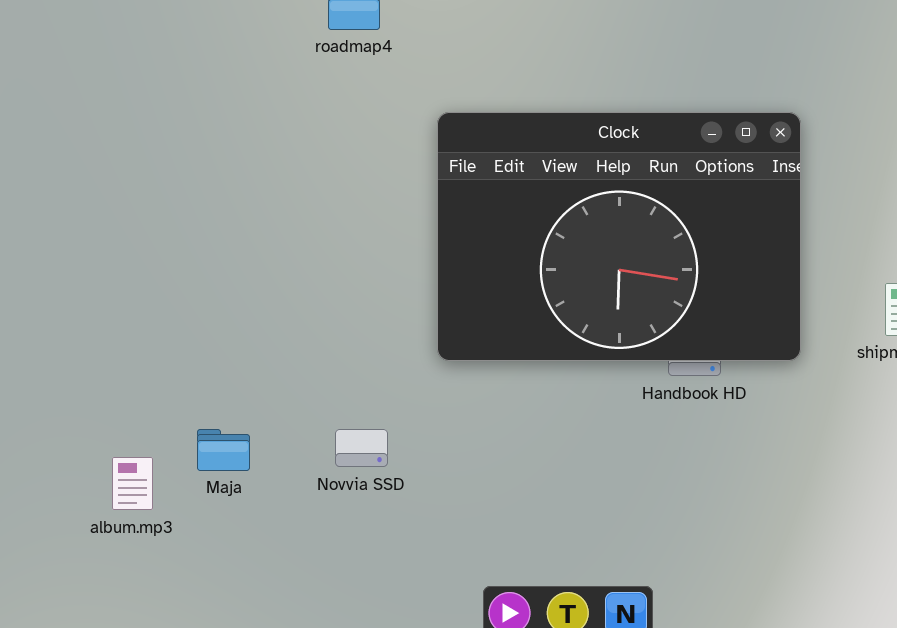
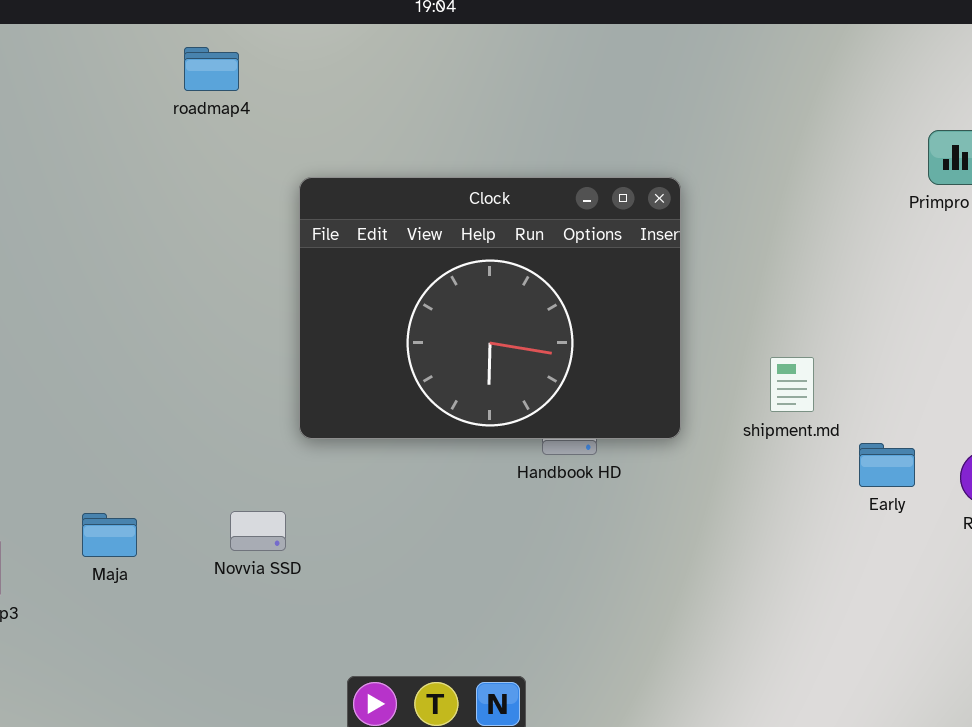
Maja: [197,429,250,471] -> [82,513,137,557], moved
Novvia SSD: [335,429,388,467] -> [230,511,286,551], moved

